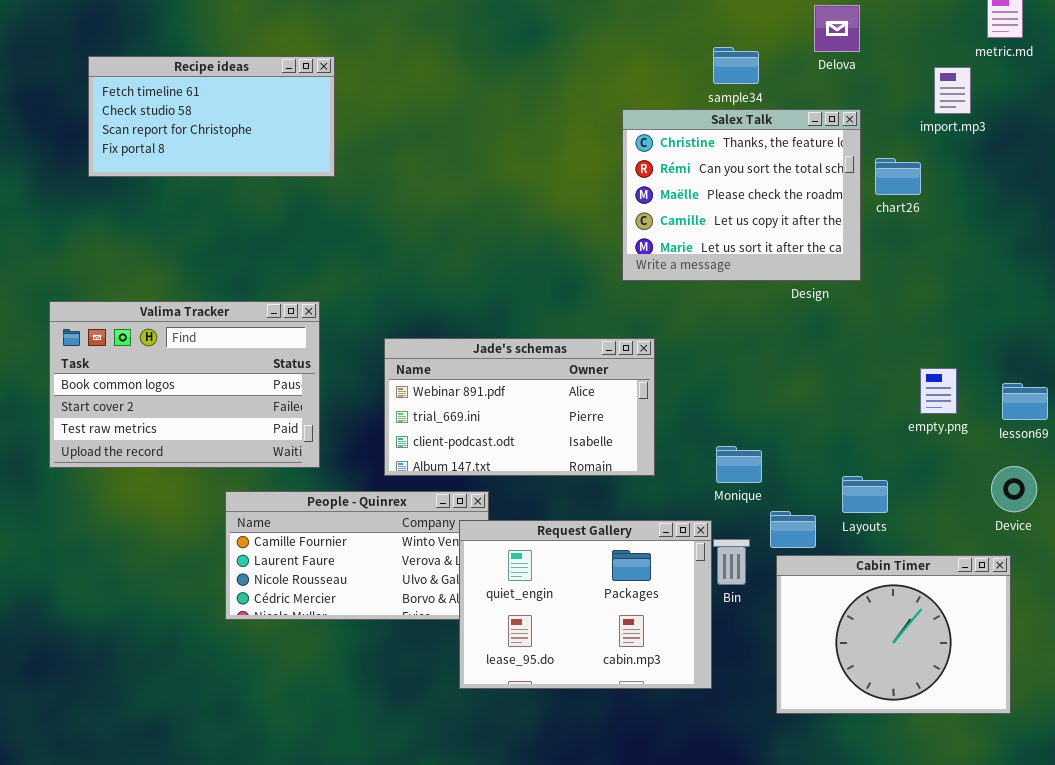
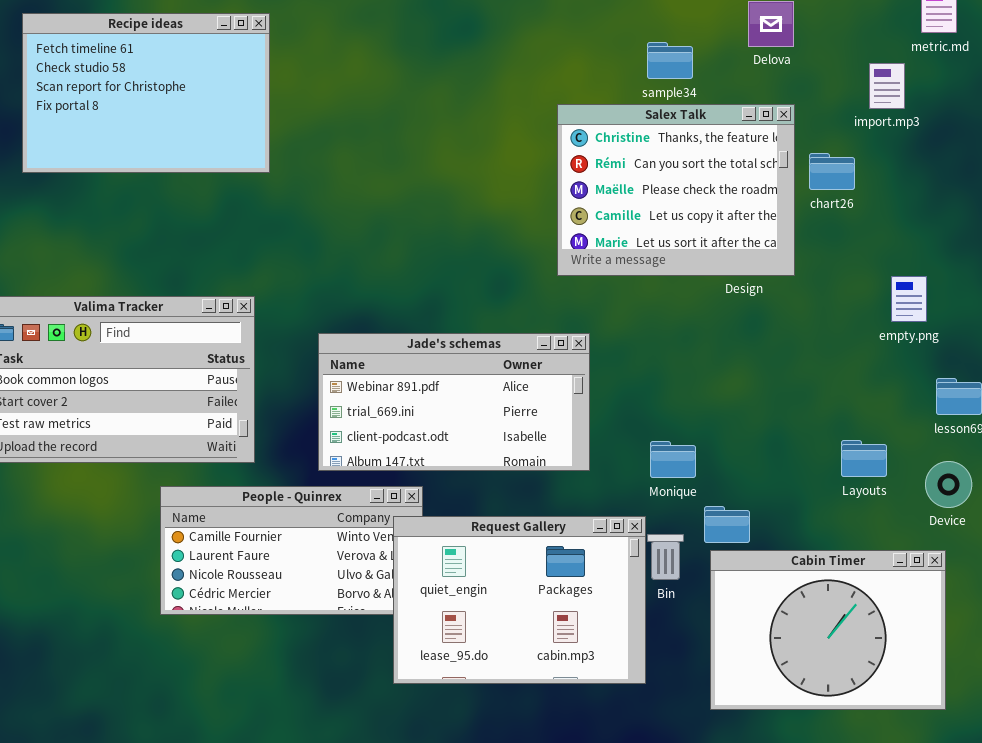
Recipe ideas: [88,56,335,177] -> [22,13,270,173], resized
empty.png: [920,368,957,414] -> [891,276,927,322], moved
Layouts: [842,476,888,513] -> [841,440,887,477], moved

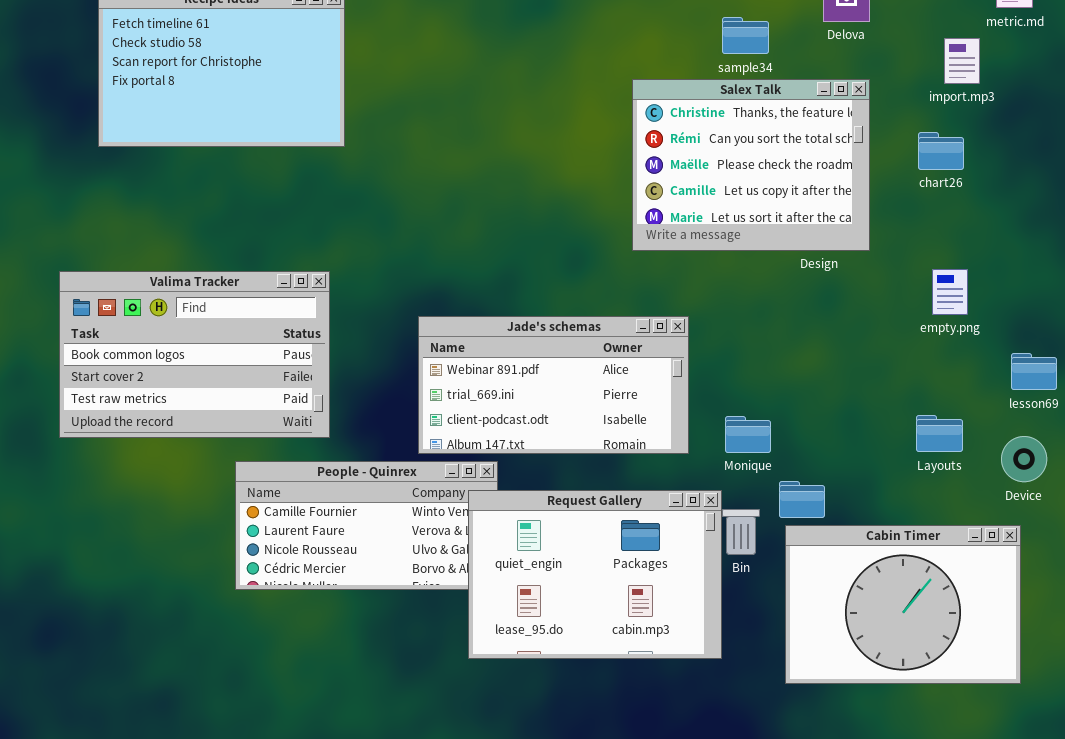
chart26: [809,153,855,190] -> [918,132,964,170], moved
empty.png: [891,276,927,322] -> [932,269,968,315], moved
Jade's schemas: [318,333,590,471] -> [418,316,689,454], moved

